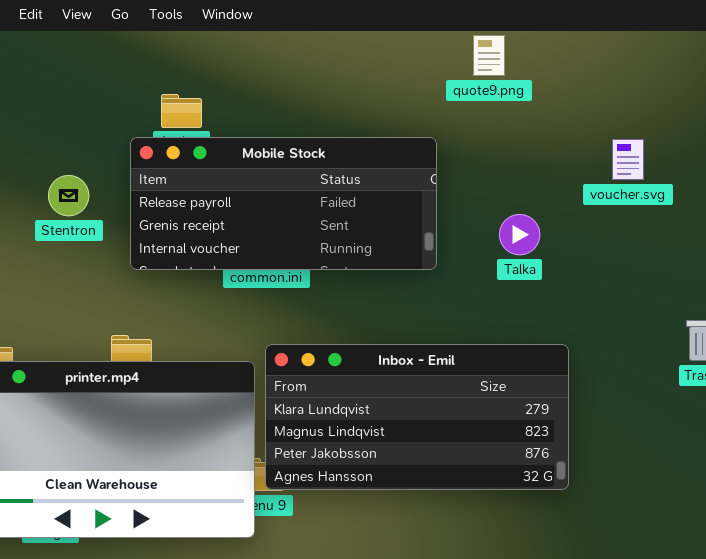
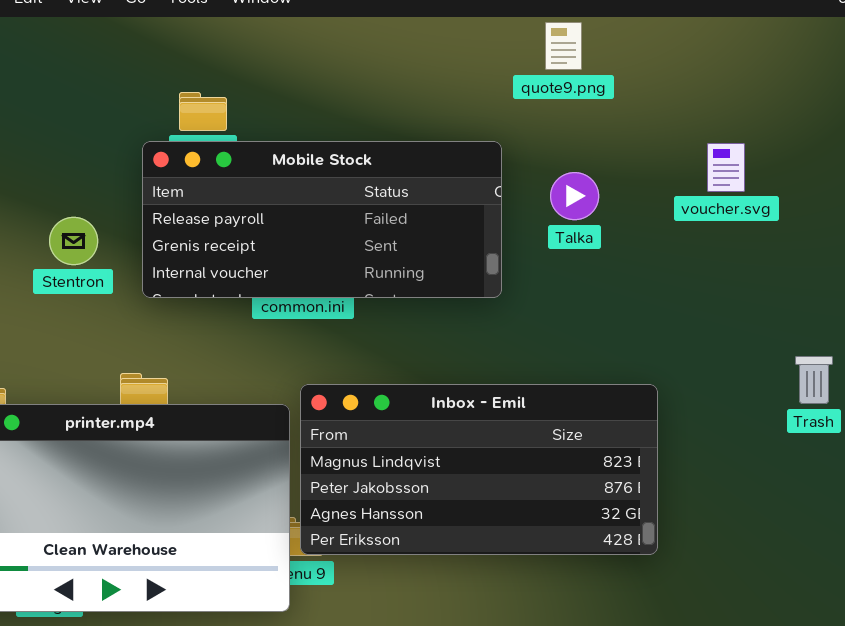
Stentron: [48,175,89,216] -> [49,217,98,265], moved
Talka: [499,214,540,255] -> [550,172,599,220], moved
Inbox - Emil: [265,344,569,490] -> [300,384,658,555], scrolled down 1 row

